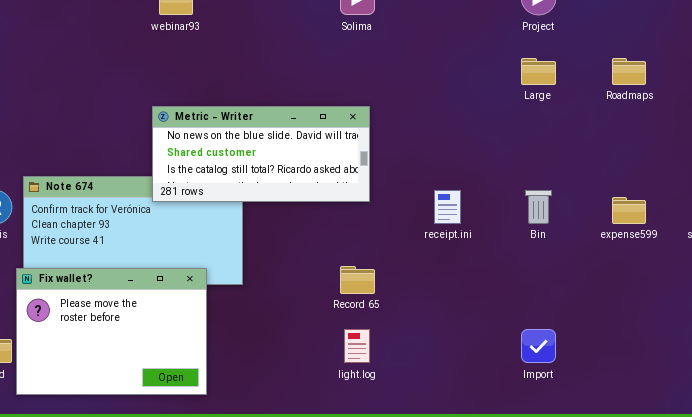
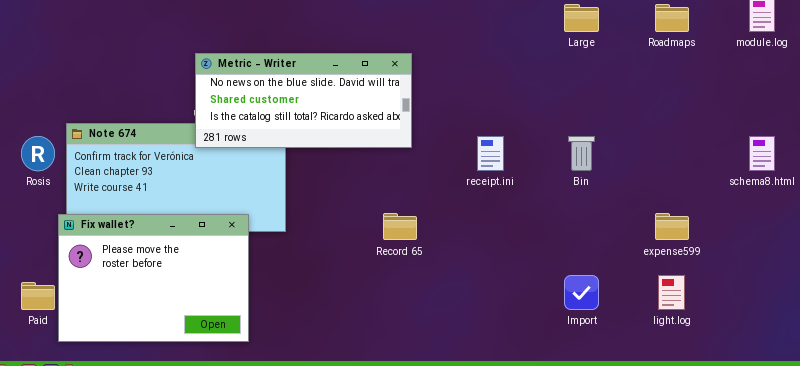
expense599: [612,197,646,224] -> [655,213,689,240], moved
light.log: [344,329,370,363] -> [658,275,685,310], moved

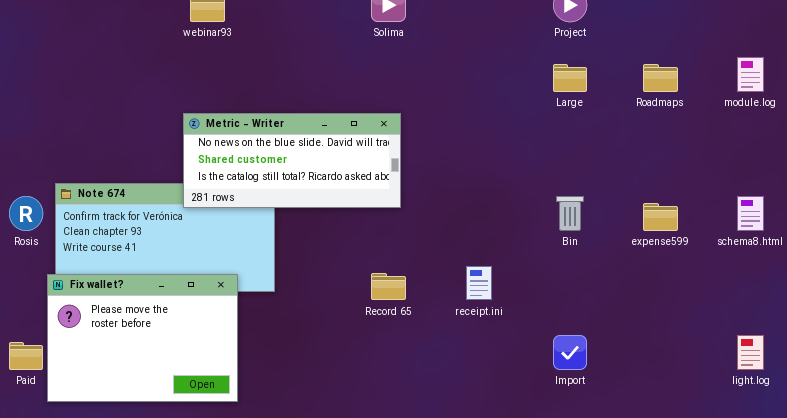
receipt.ini: [477,136,504,171] -> [466,266,492,300], moved
expense599: [655,213,689,240] -> [643,203,678,231], moved
light.log: [658,275,685,310] -> [737,335,764,370], moved

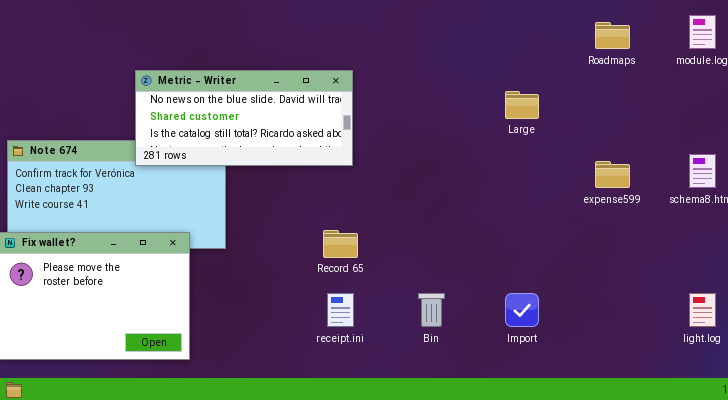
Large: [553,64,587,92] -> [505,91,539,119], moved
Bin: [556,196,584,231] -> [418,293,445,327], moved
receipt.ini: [466,266,492,300] -> [327,293,354,327], moved

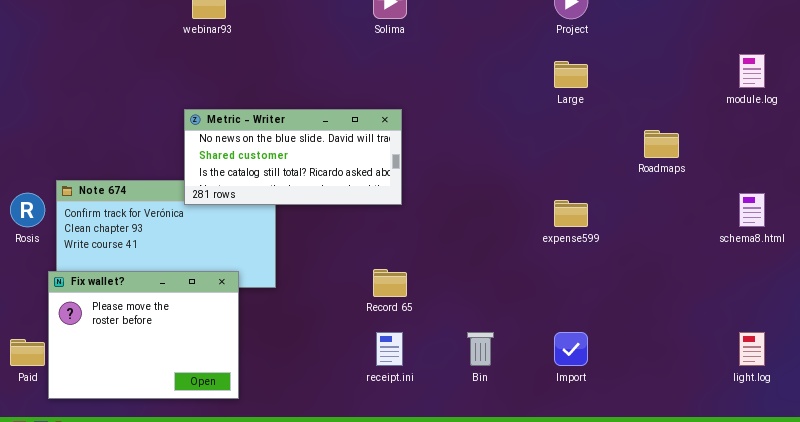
Roadmaps: [595,22,630,49] -> [644,130,679,158], moved
Large: [505,91,539,119] -> [554,61,588,88], moved
expense599: [595,161,630,188] -> [554,200,588,227], moved

